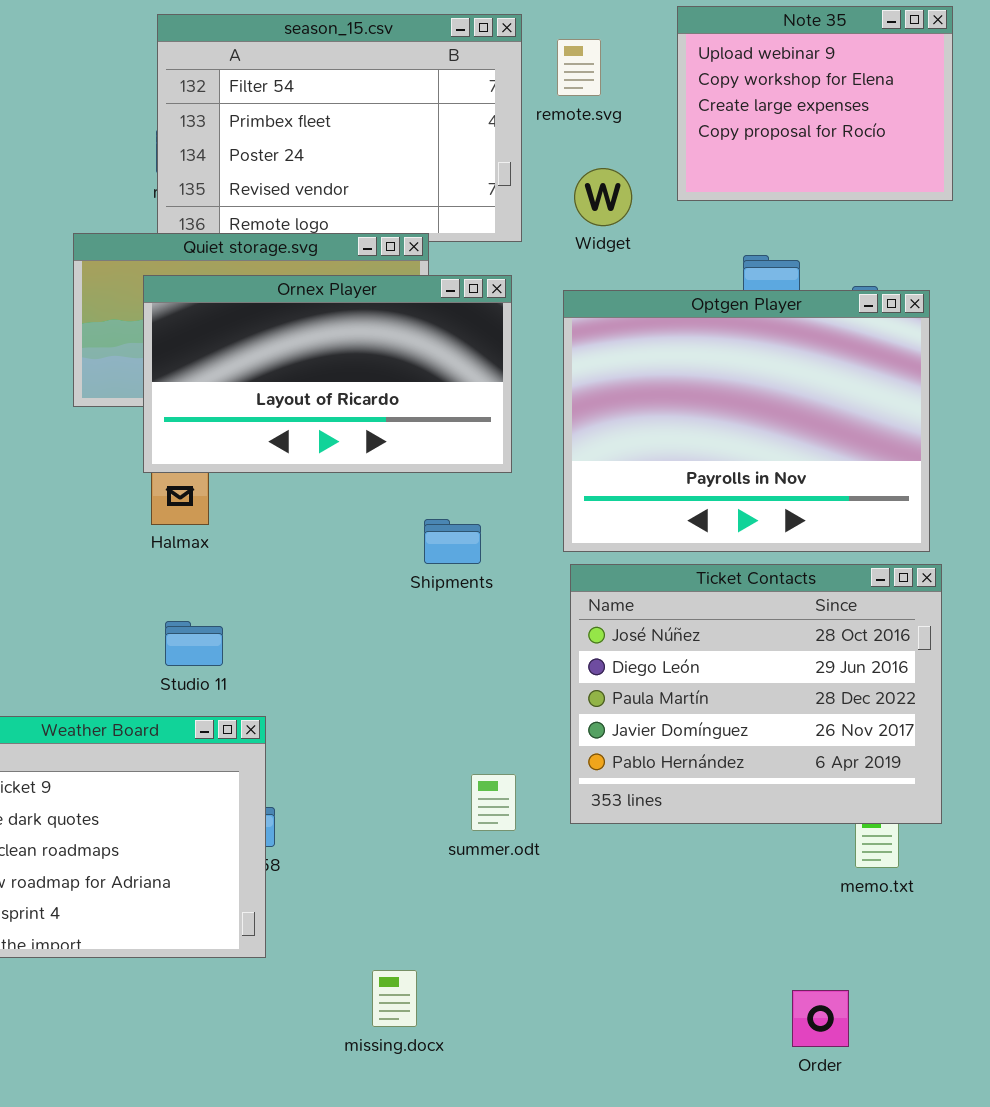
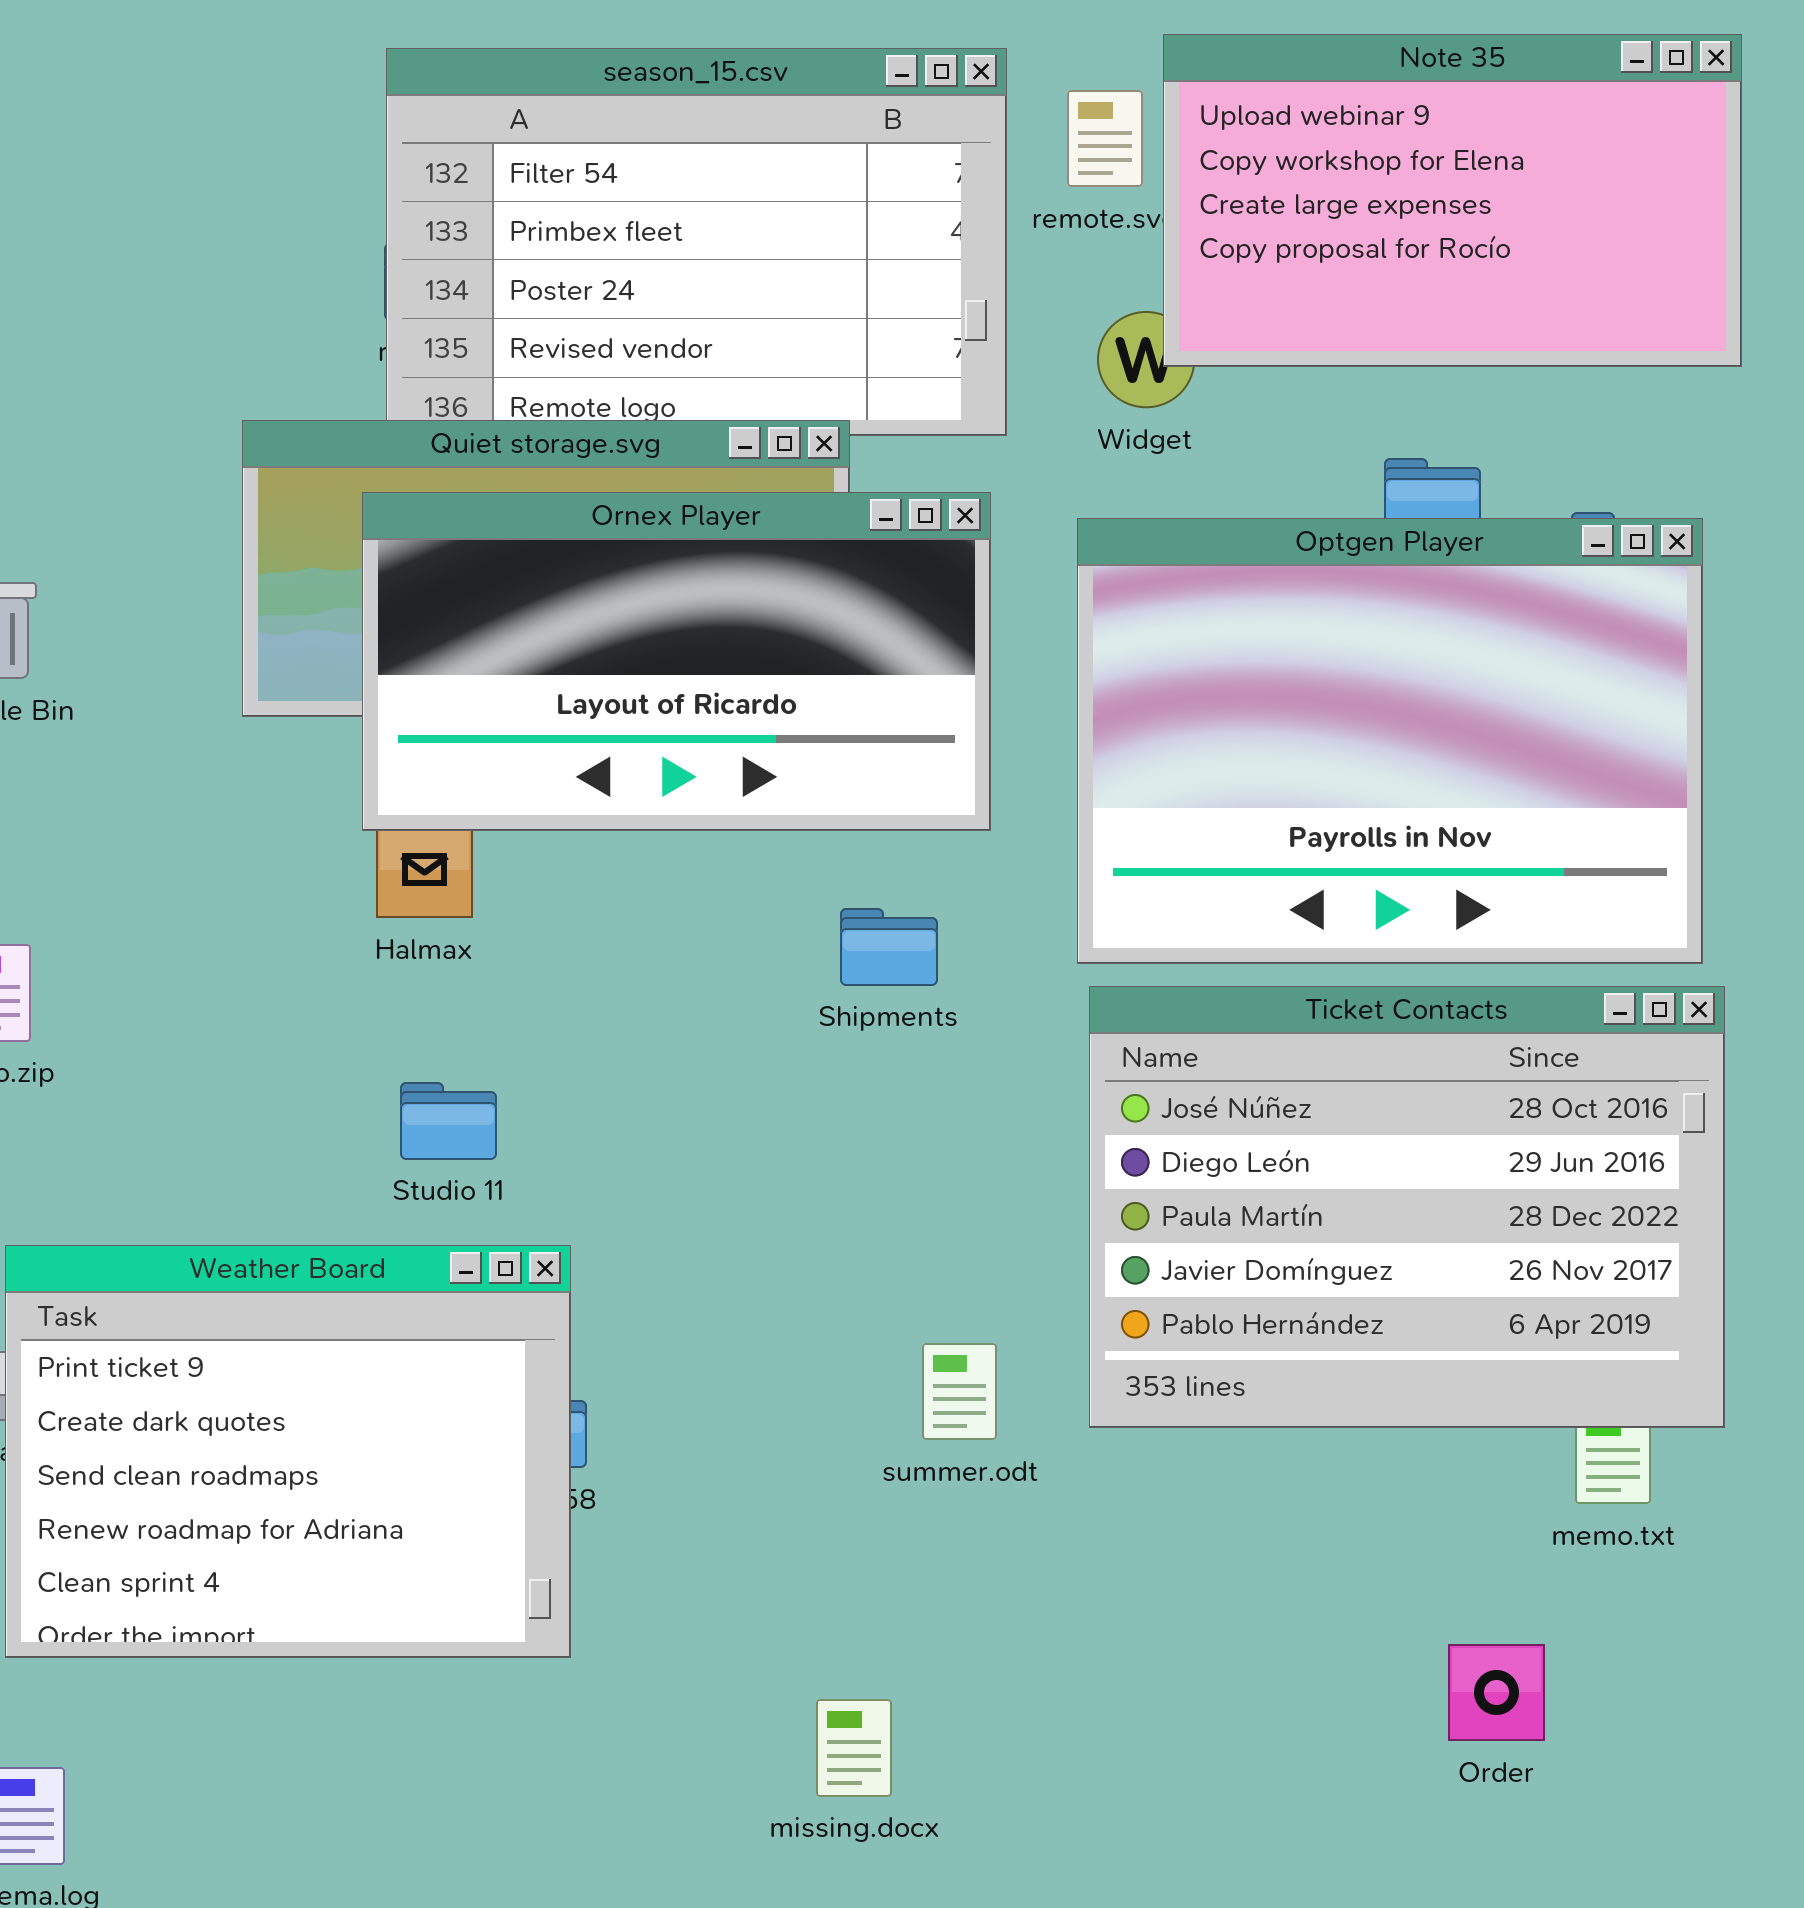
Note 35: [677,6,953,201] -> [1163,34,1742,367], resized
missing.docx: [372,970,417,1027] -> [816,1699,892,1797], moved
Order: [792,990,849,1047] -> [1448,1644,1545,1741], moved

